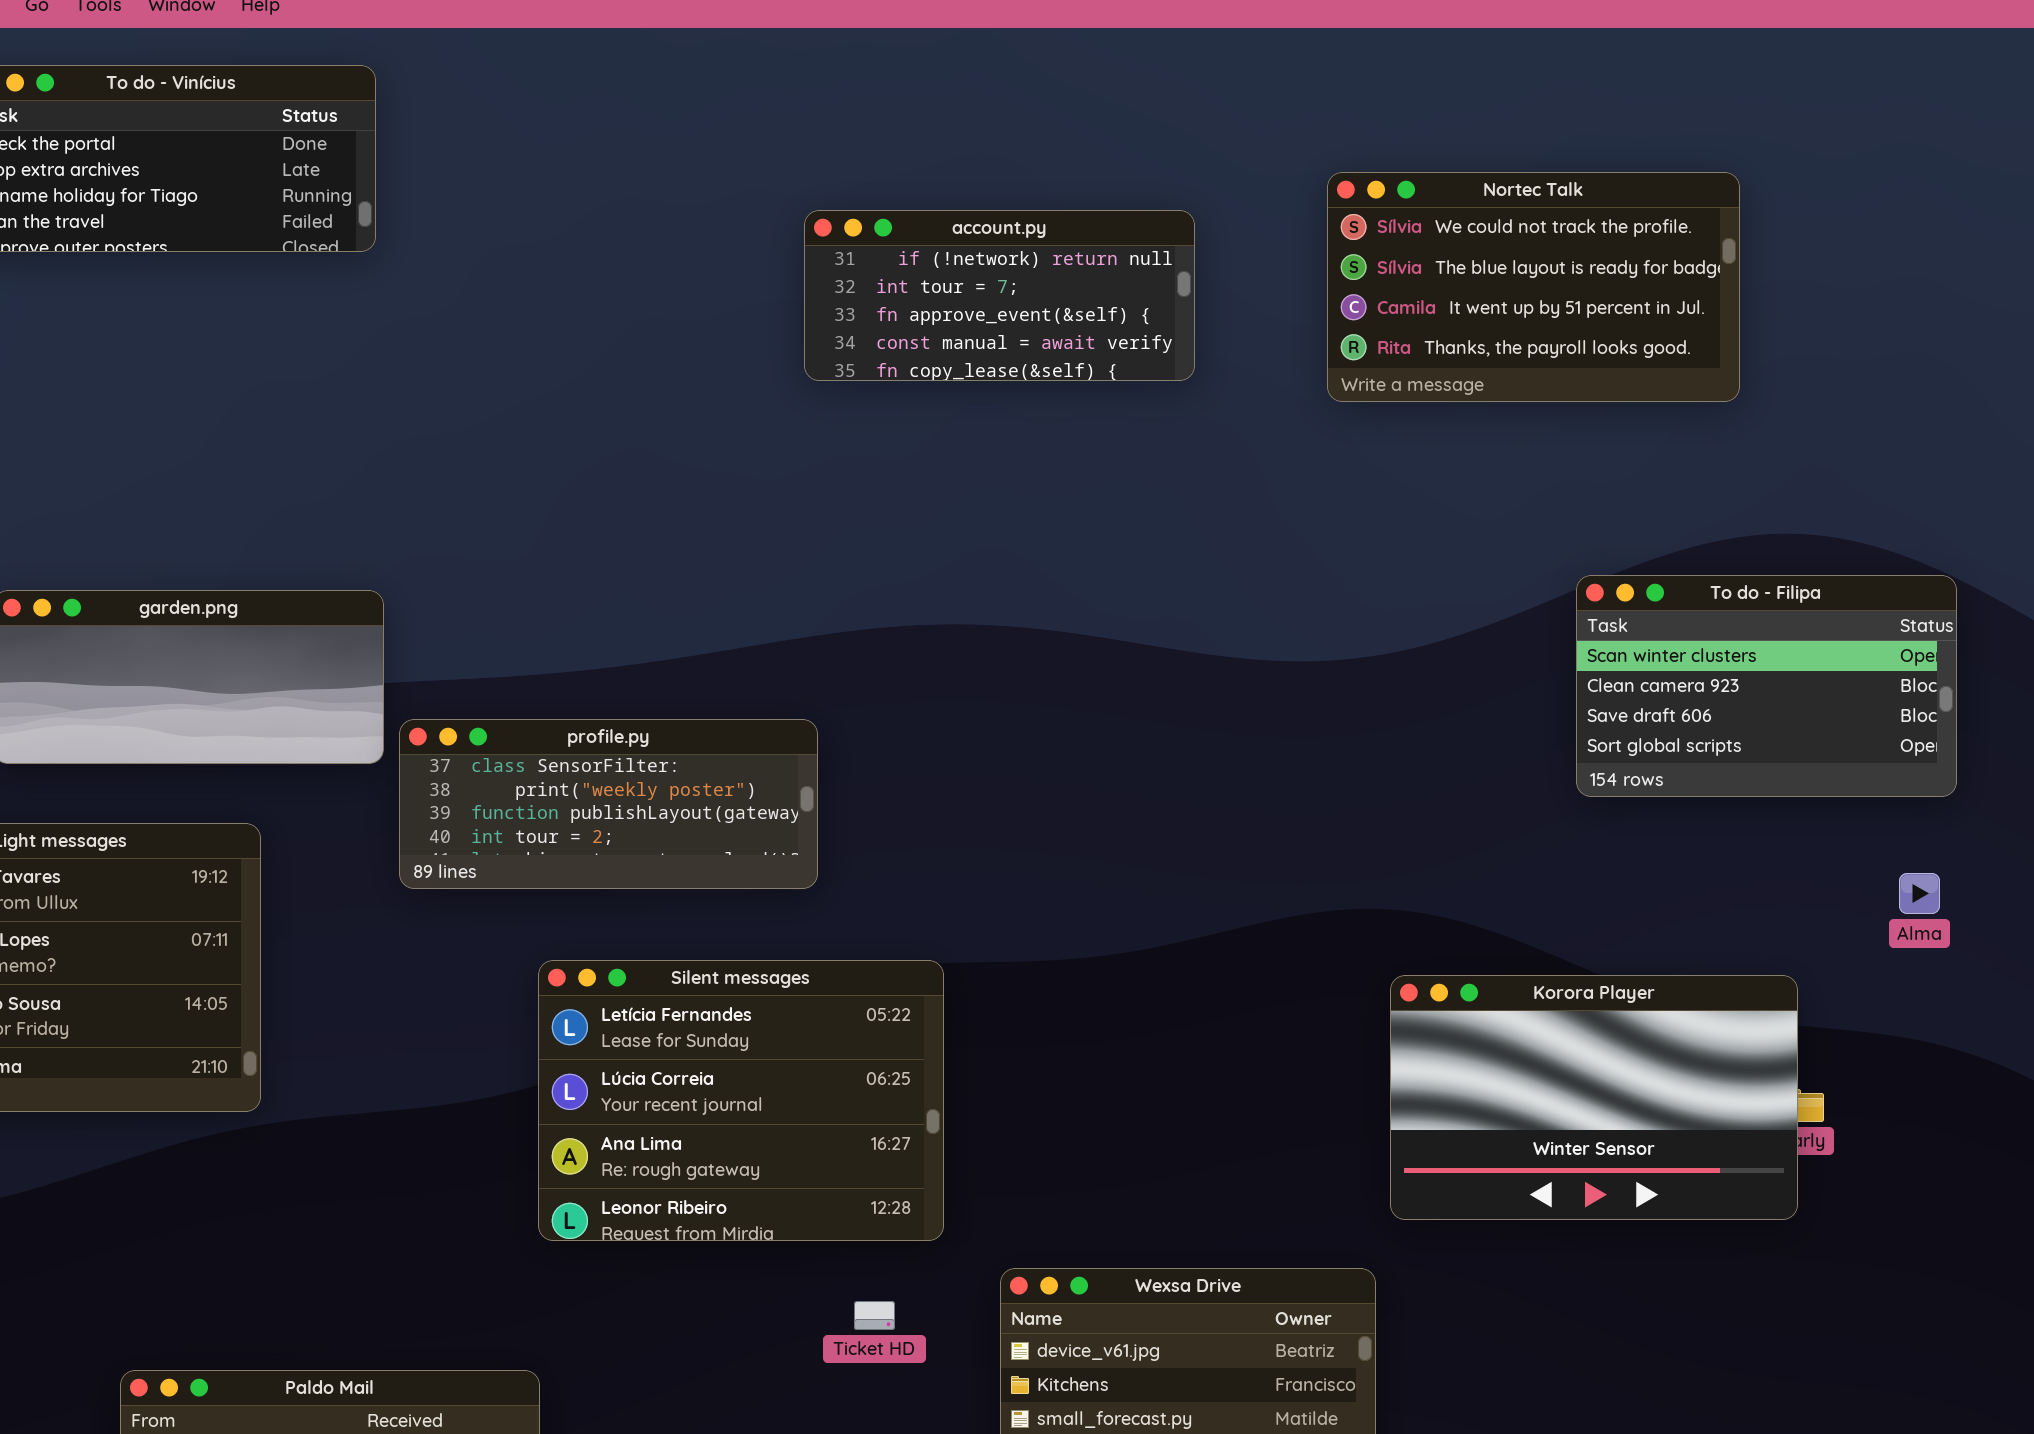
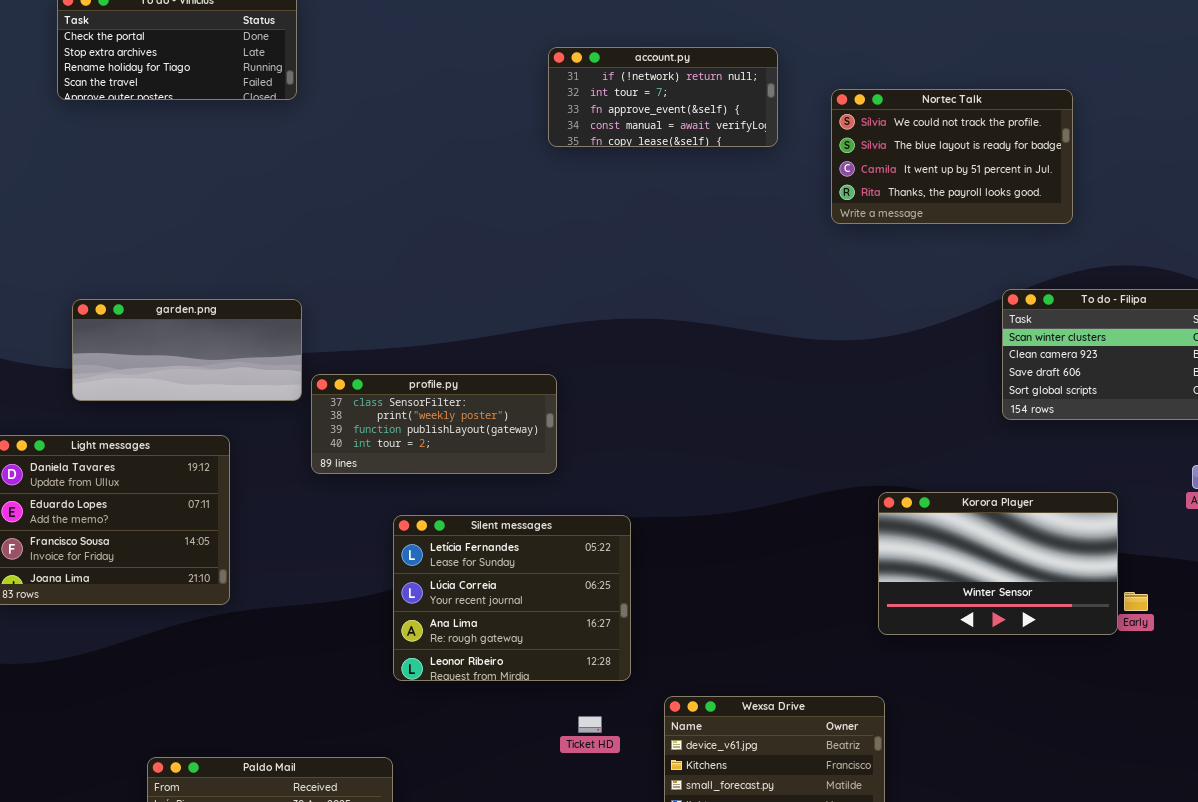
Nortec Talk: [1327,172,1740,402] -> [831,89,1073,224], moved
account.py: [804,210,1195,381] -> [548,47,778,147], moved
Korora Player: [1390,975,1798,1220] -> [878,492,1118,635], moved

